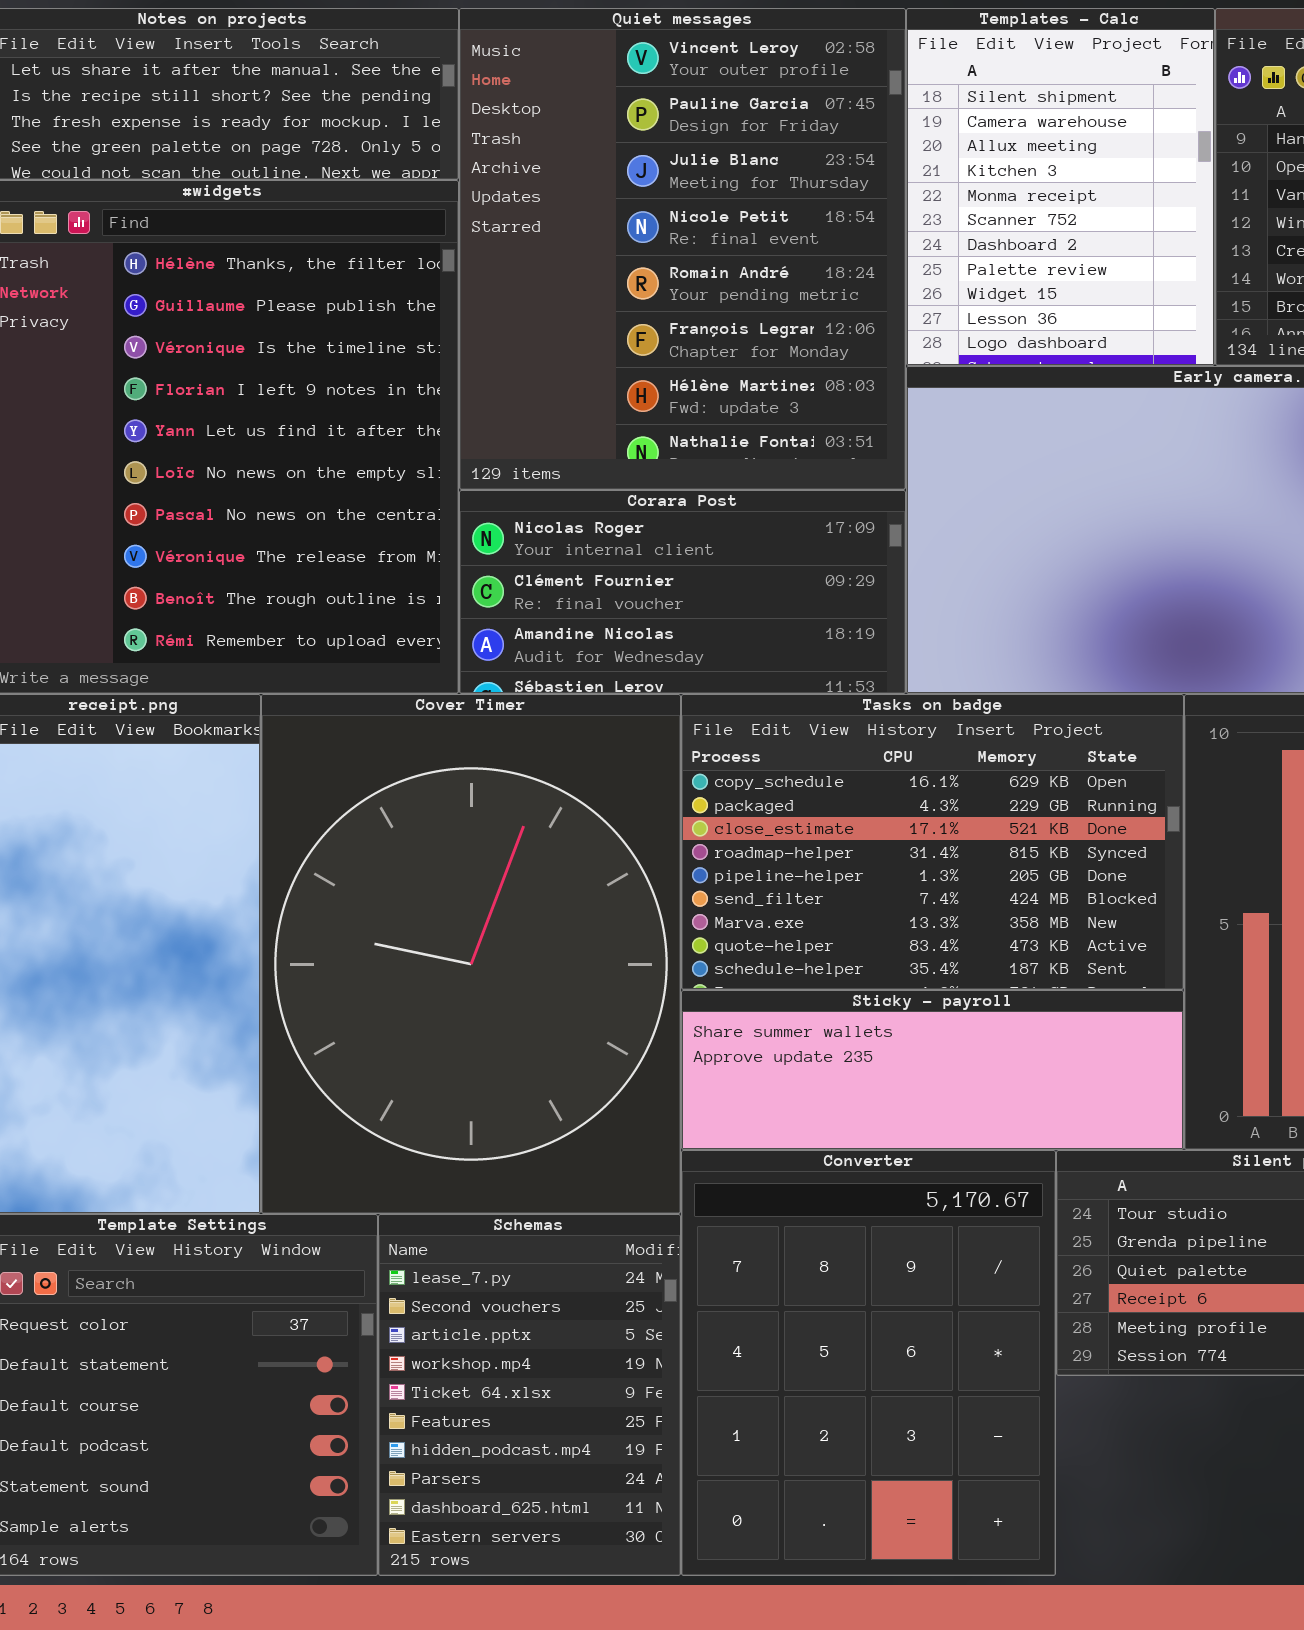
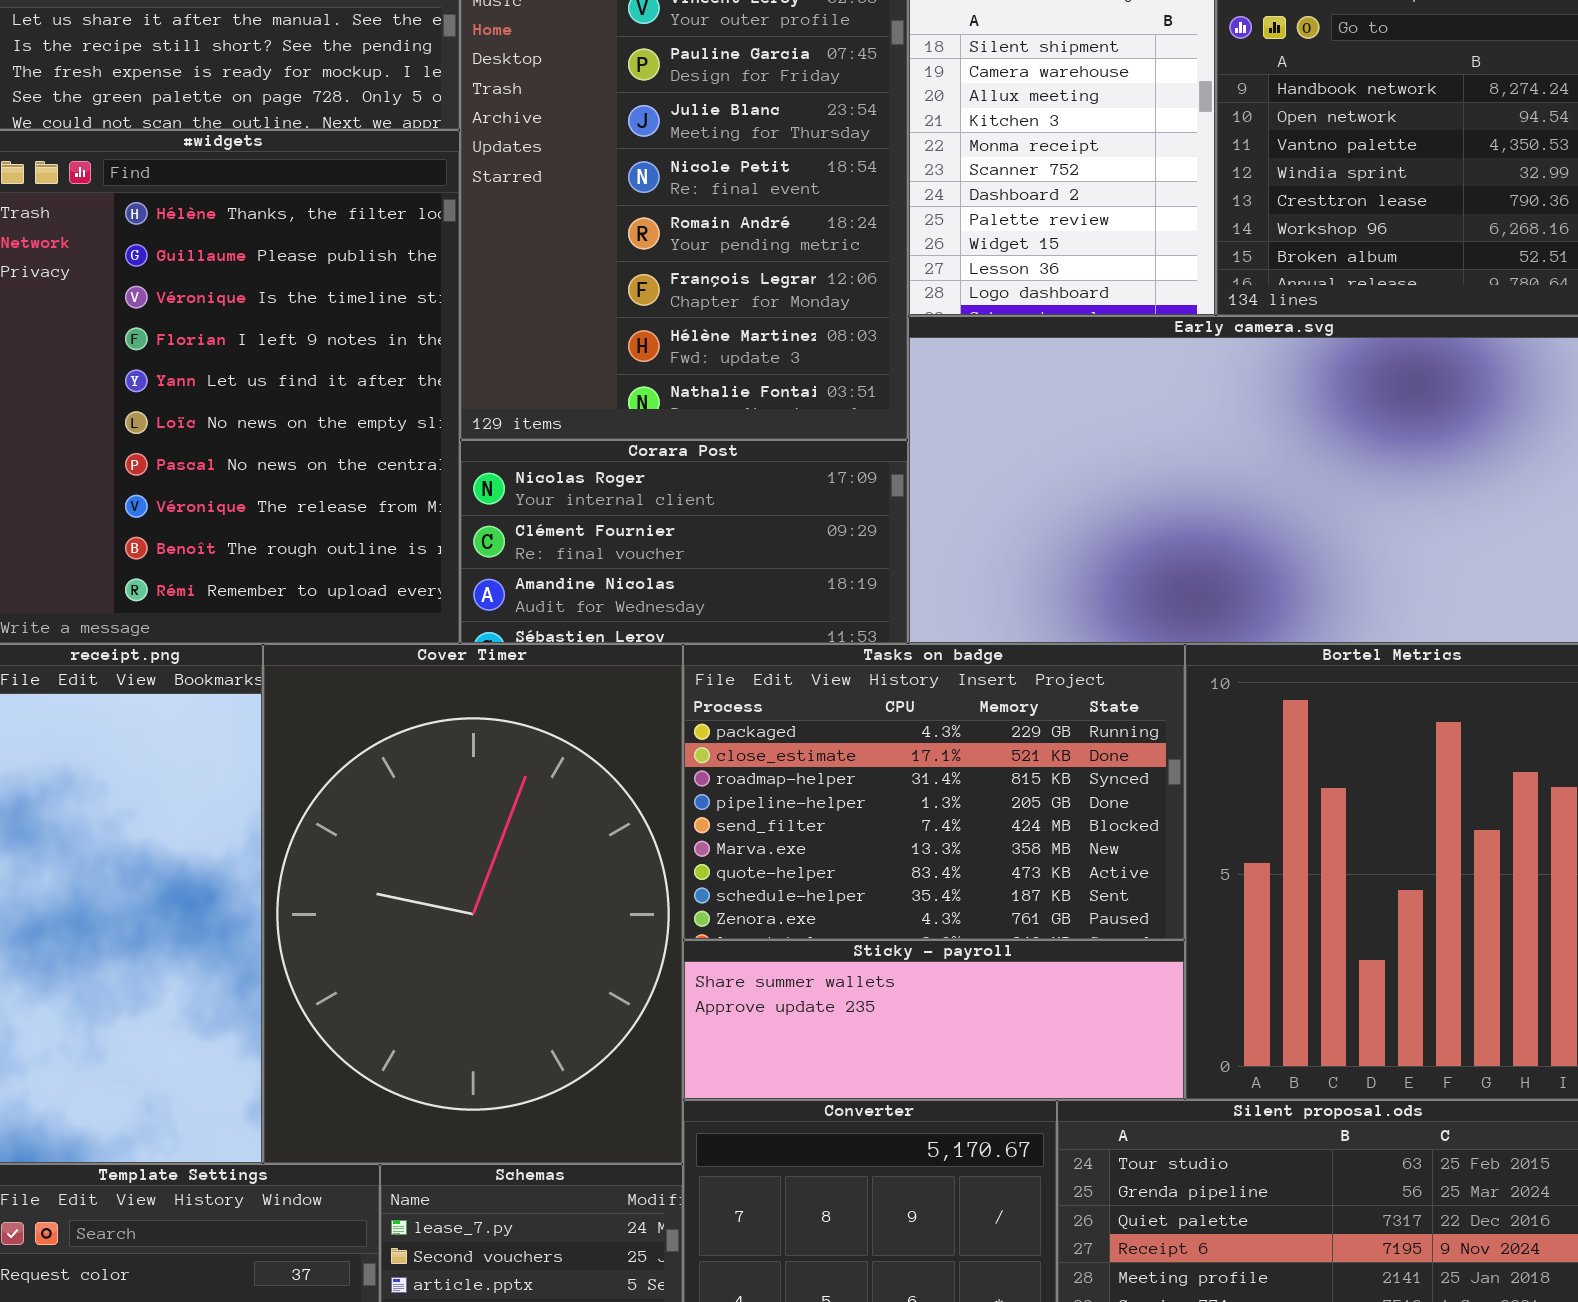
Tasks on badge: [681,694,1184,990] -> [683,644,1185,940], scrolled down 1 row

